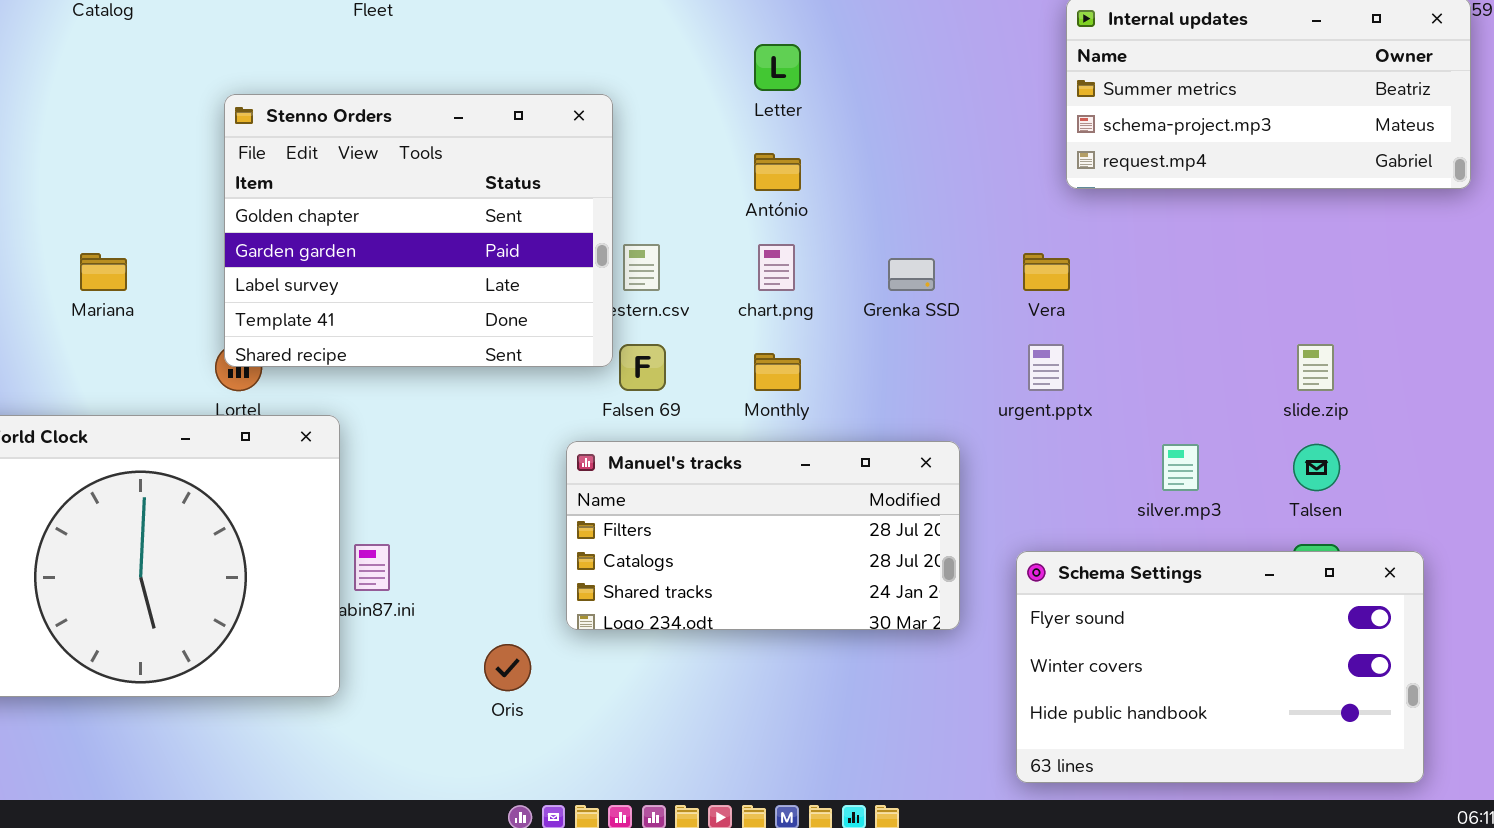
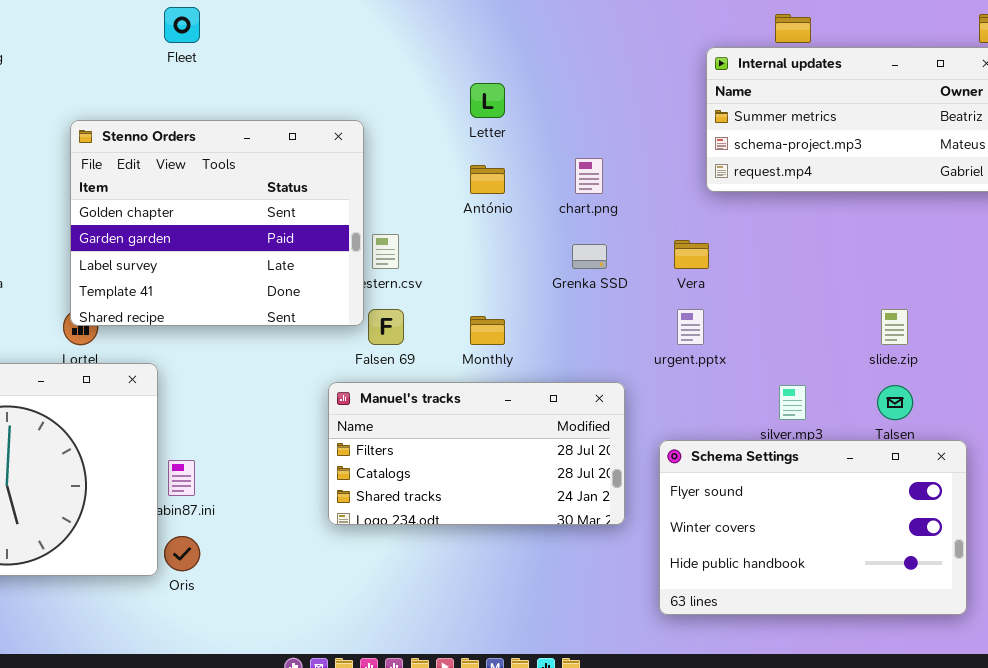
chart.png: [758,244,795,291] -> [575,158,603,194], moved
Schema Settings: [1016,551,1424,783] -> [659,440,967,615], moved
Oris: [484,644,531,691] -> [164,536,200,571], moved

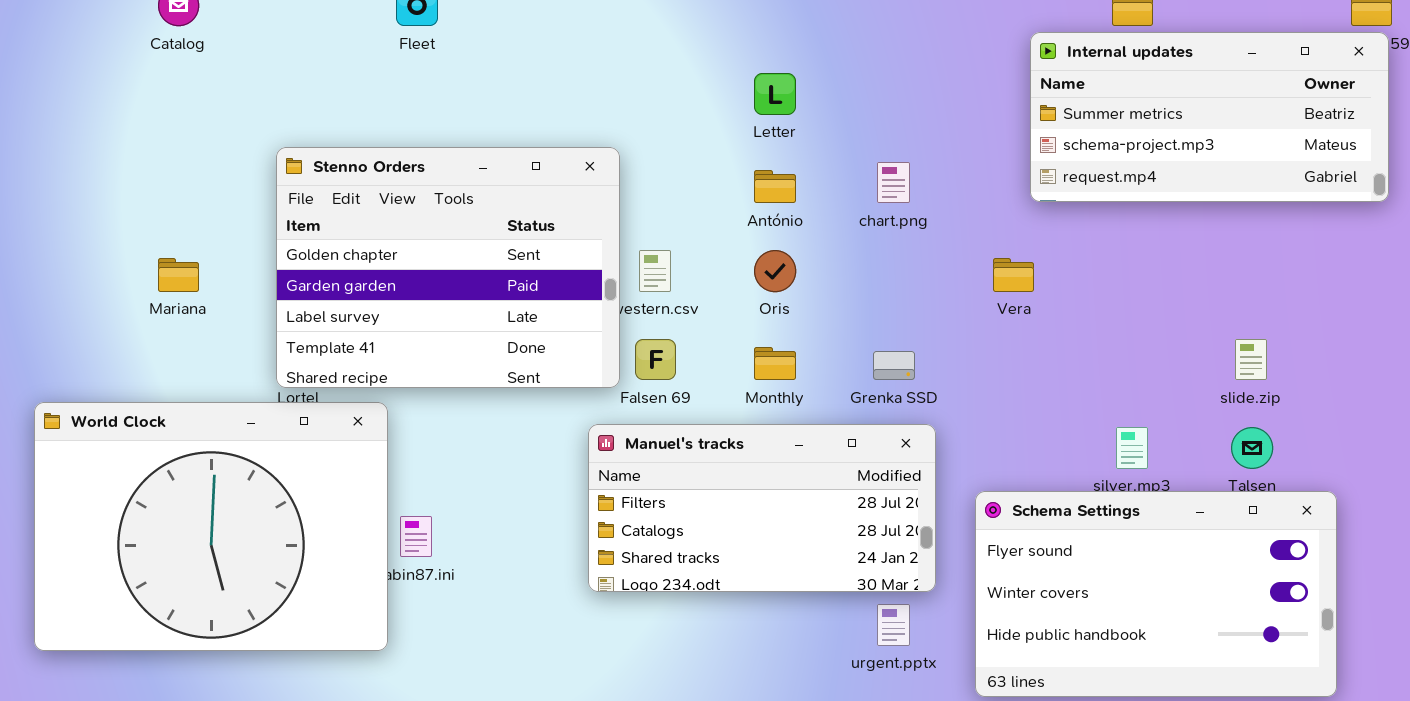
Stenno Orders: [70,120,364,326] -> [276,147,620,388], moved
Grenka SSD: [572,244,607,269] -> [873,351,915,380], moved
urgent.pptx: [677,309,704,345] -> [877,604,910,646], moved
Oris: [164,536,200,571] -> [754,250,796,292], moved

